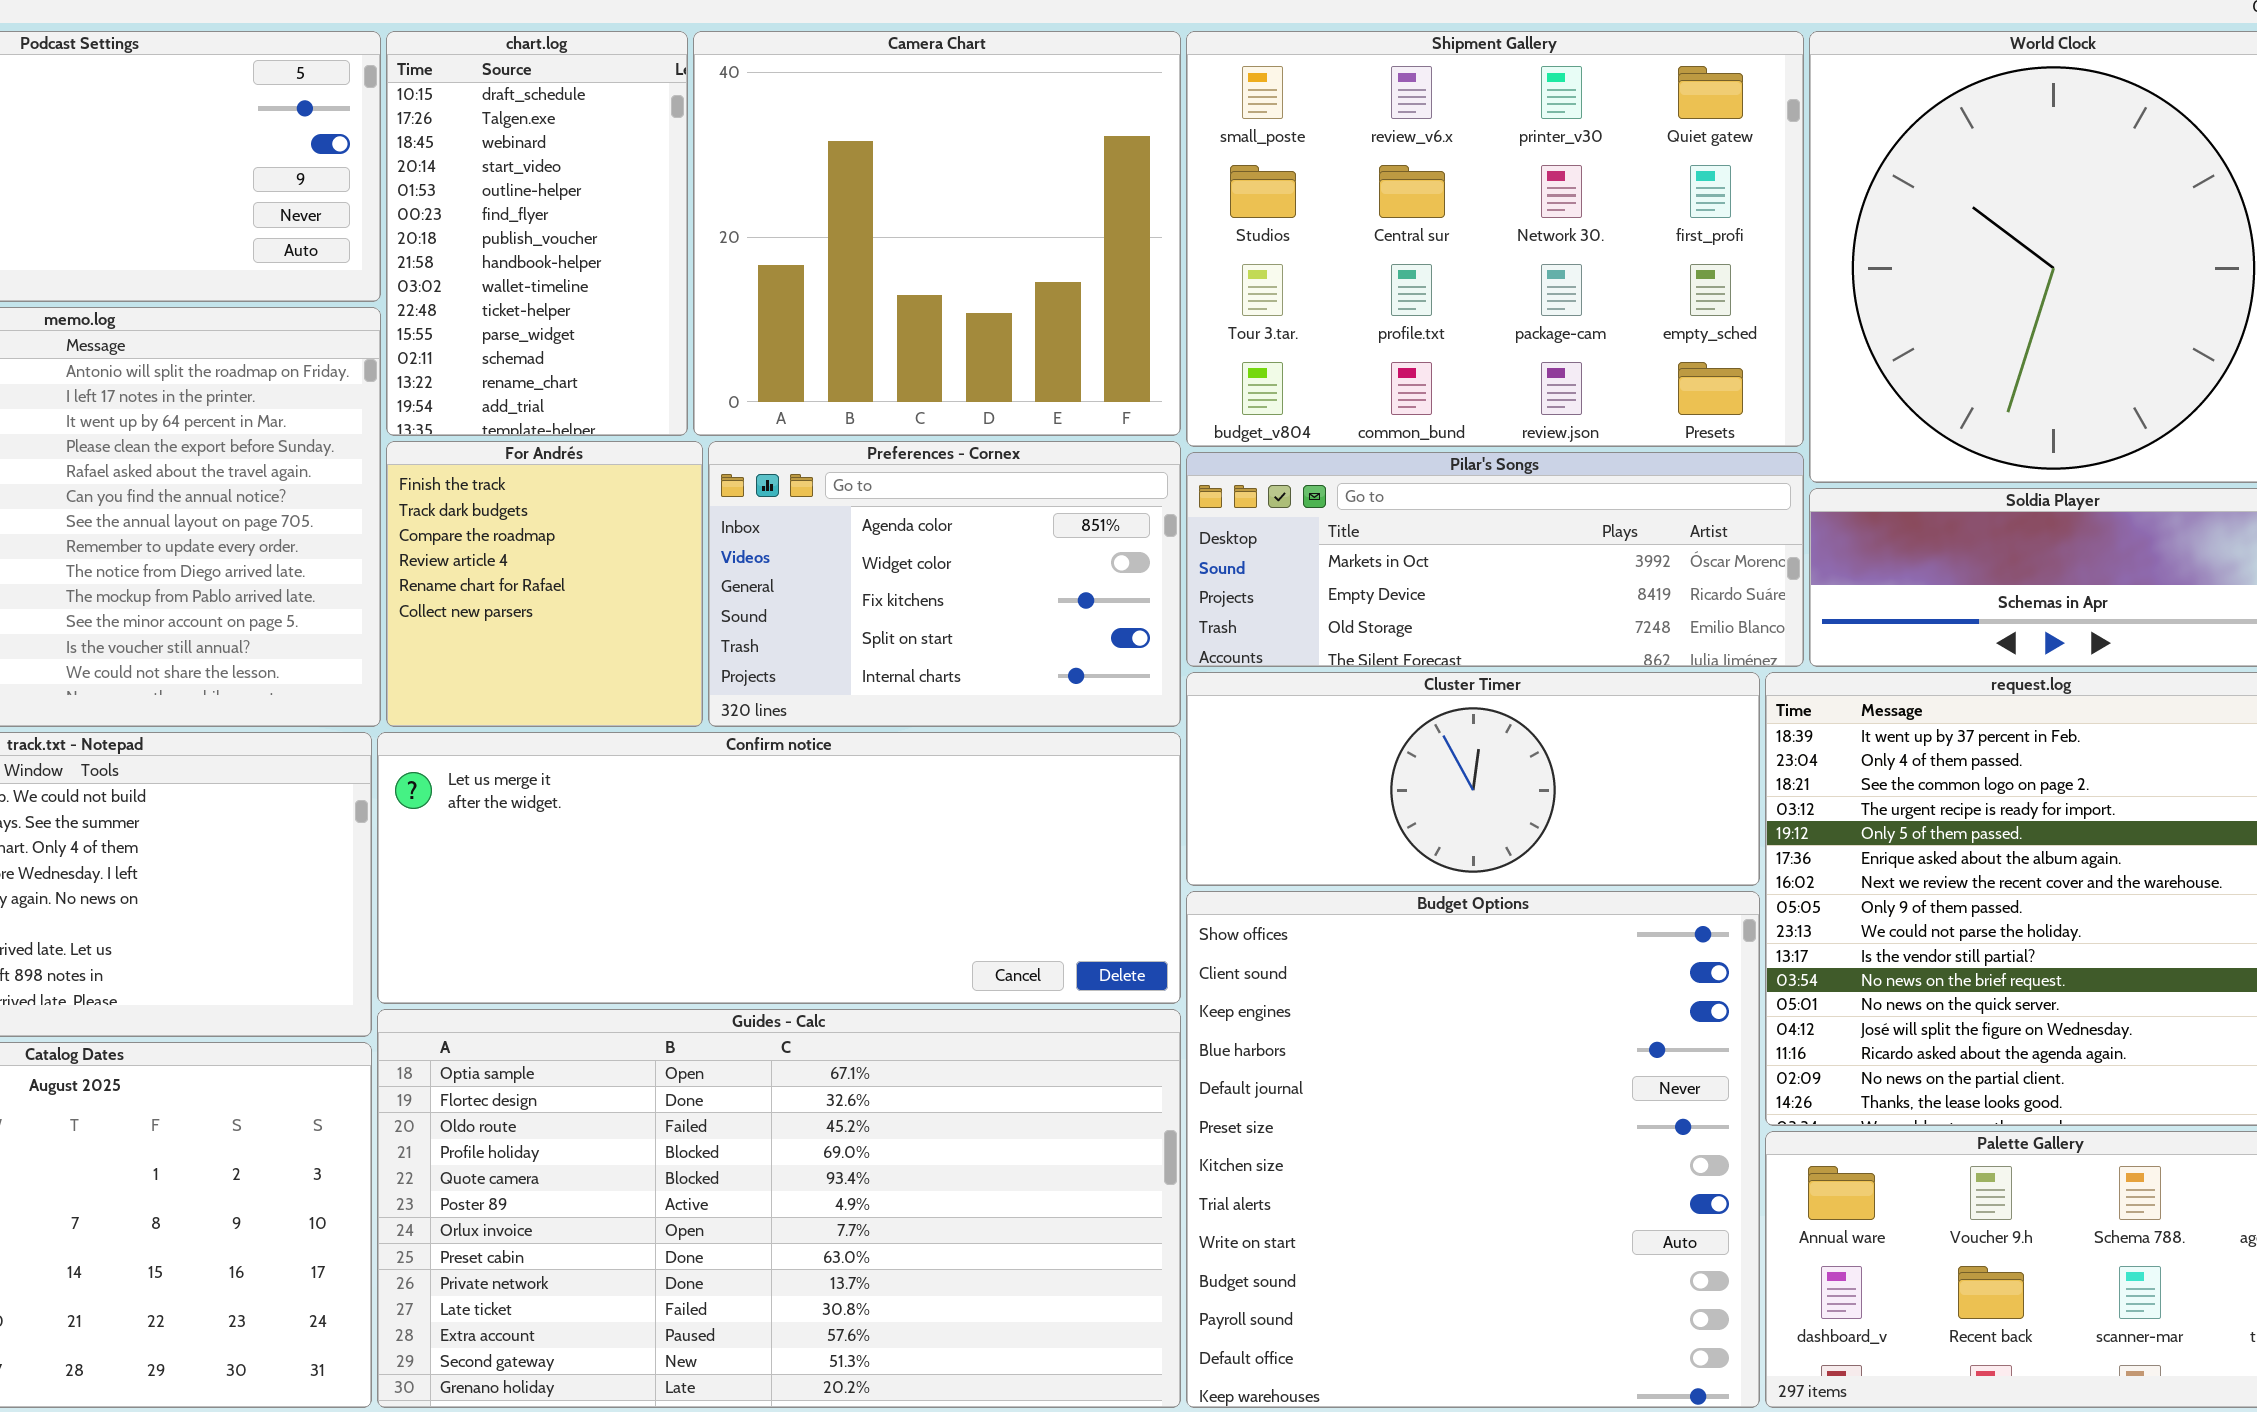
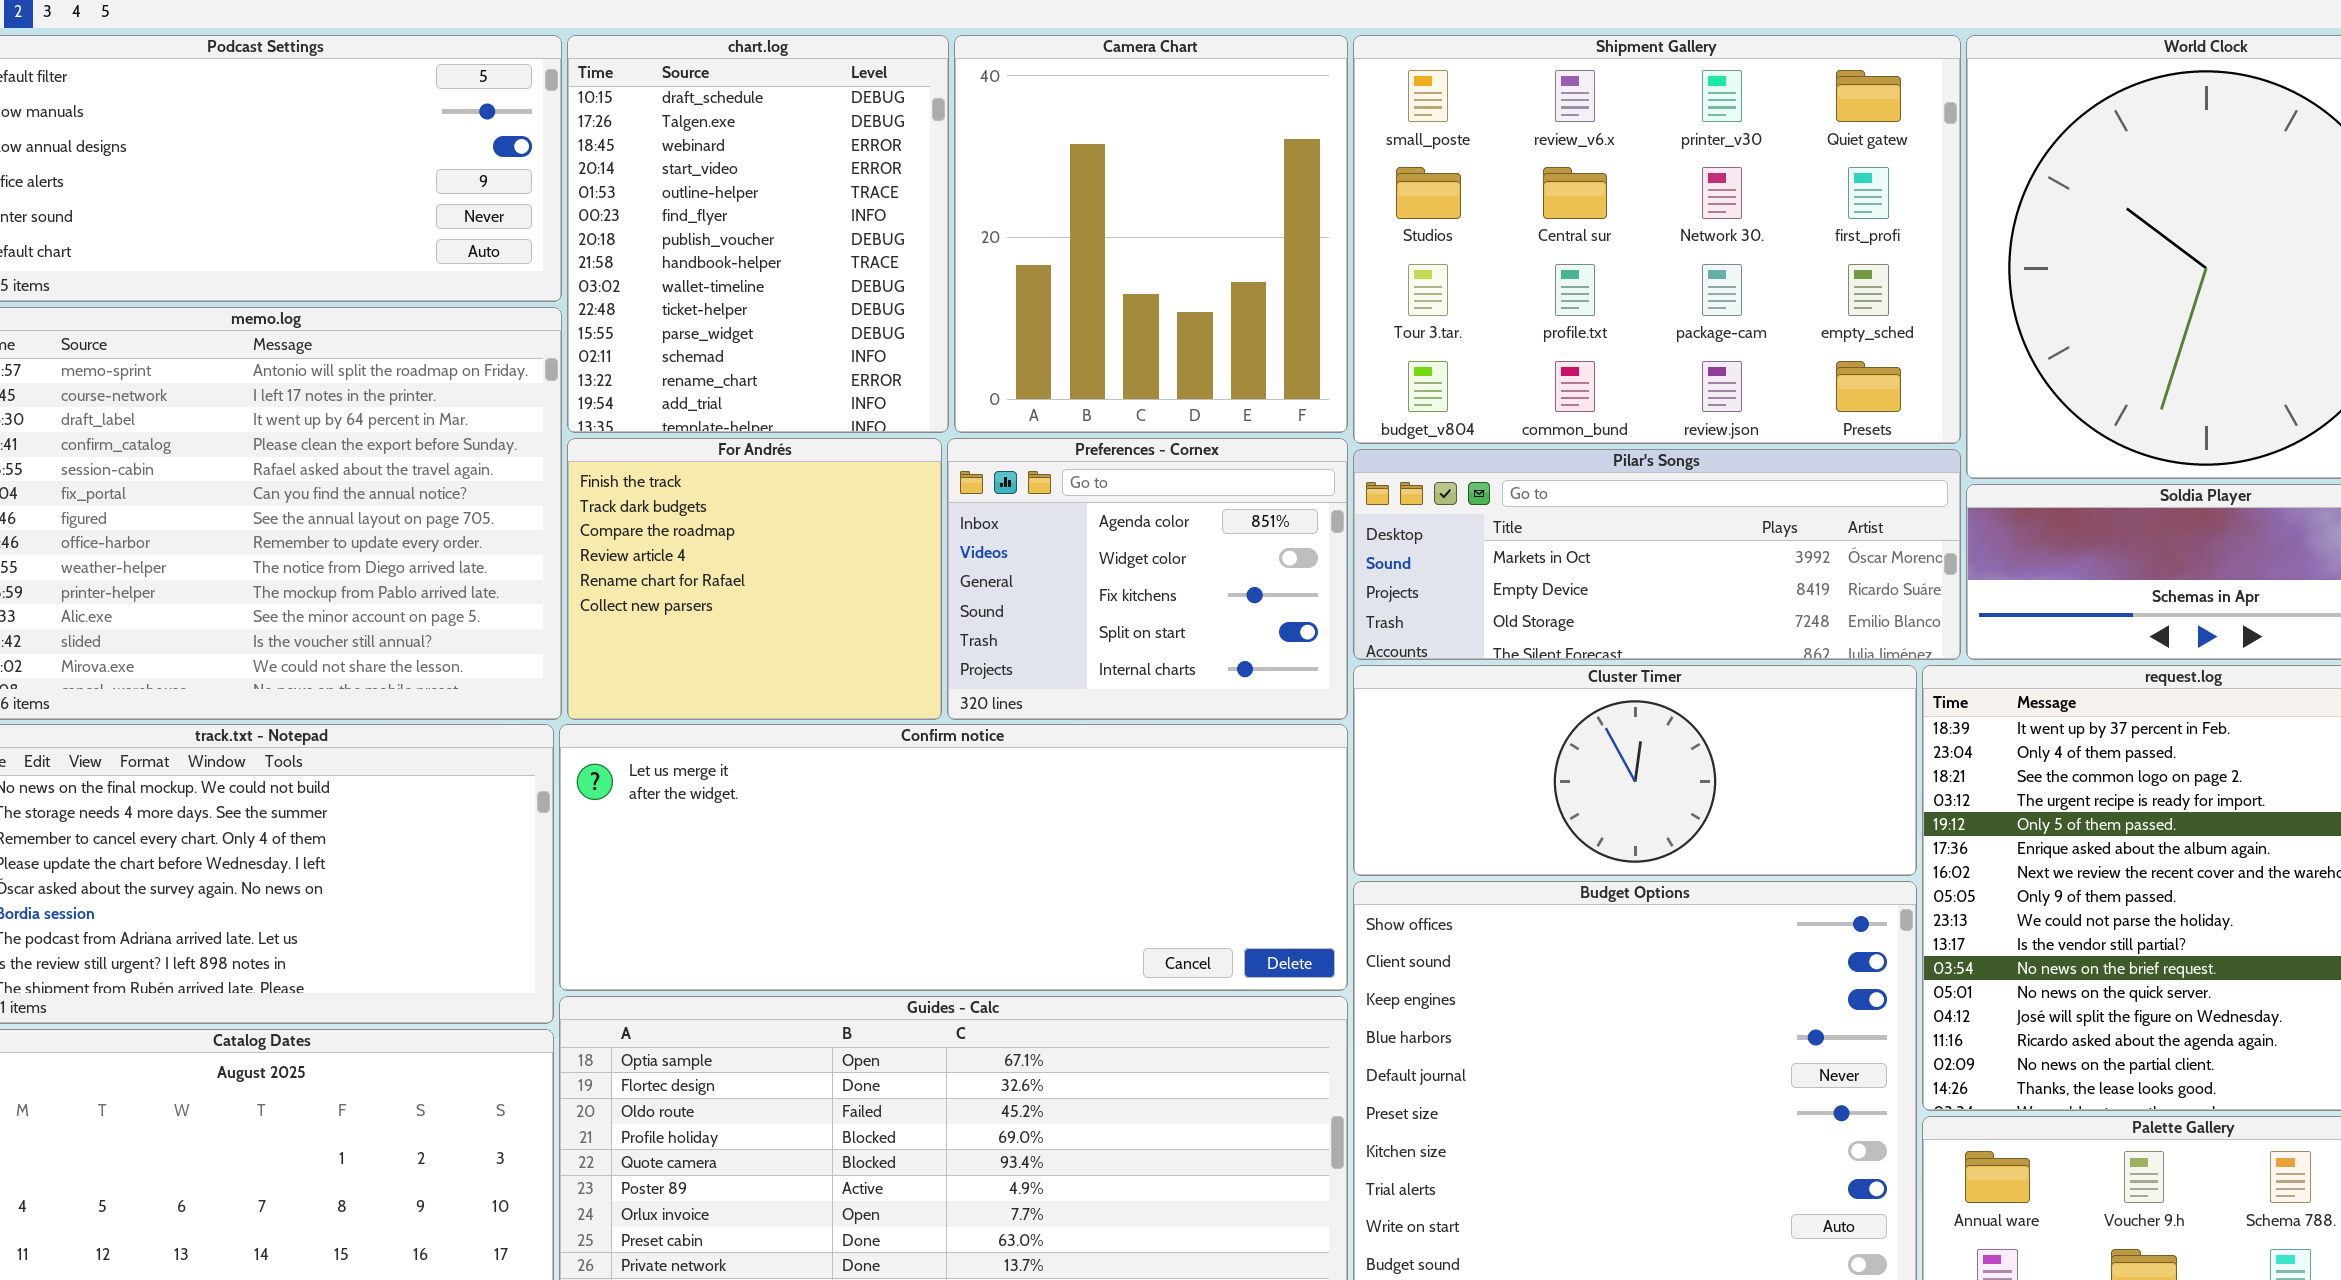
chart.log: [386,31,688,436] -> [567,35,949,433], resized
Camera Chart: [693,31,1181,436] -> [954,35,1348,433], resized
For Andrés: [386,441,703,727] -> [567,438,942,720], resized
Preferences - Cornex: [708,441,1181,727] -> [947,438,1348,720], resized

